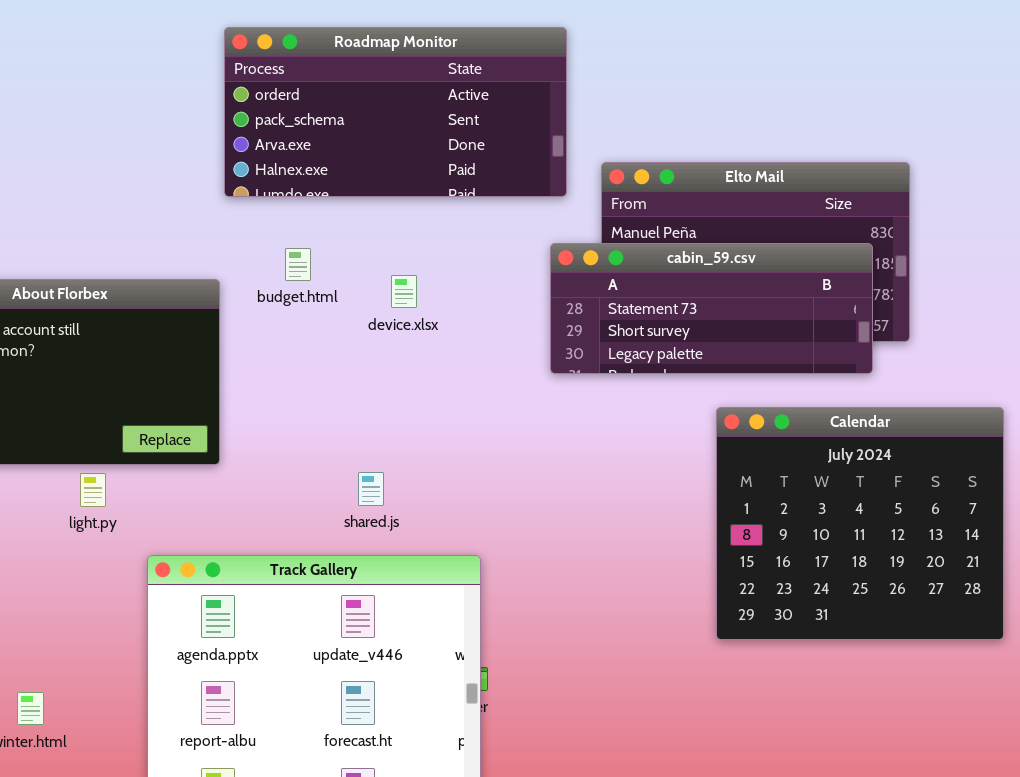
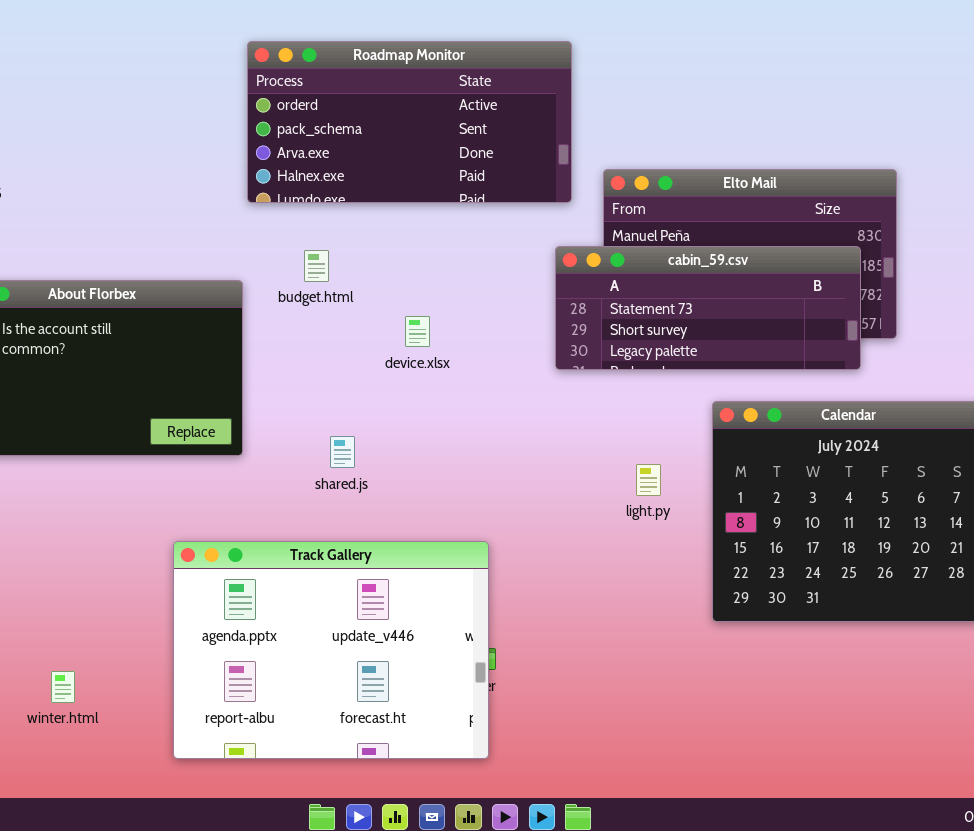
device.xlsx: [391,275,417,308] -> [405,316,430,347], moved
shared.js: [358,472,384,506] -> [330,436,355,468], moved
light.py: [80,473,106,507] -> [636,464,661,496], moved

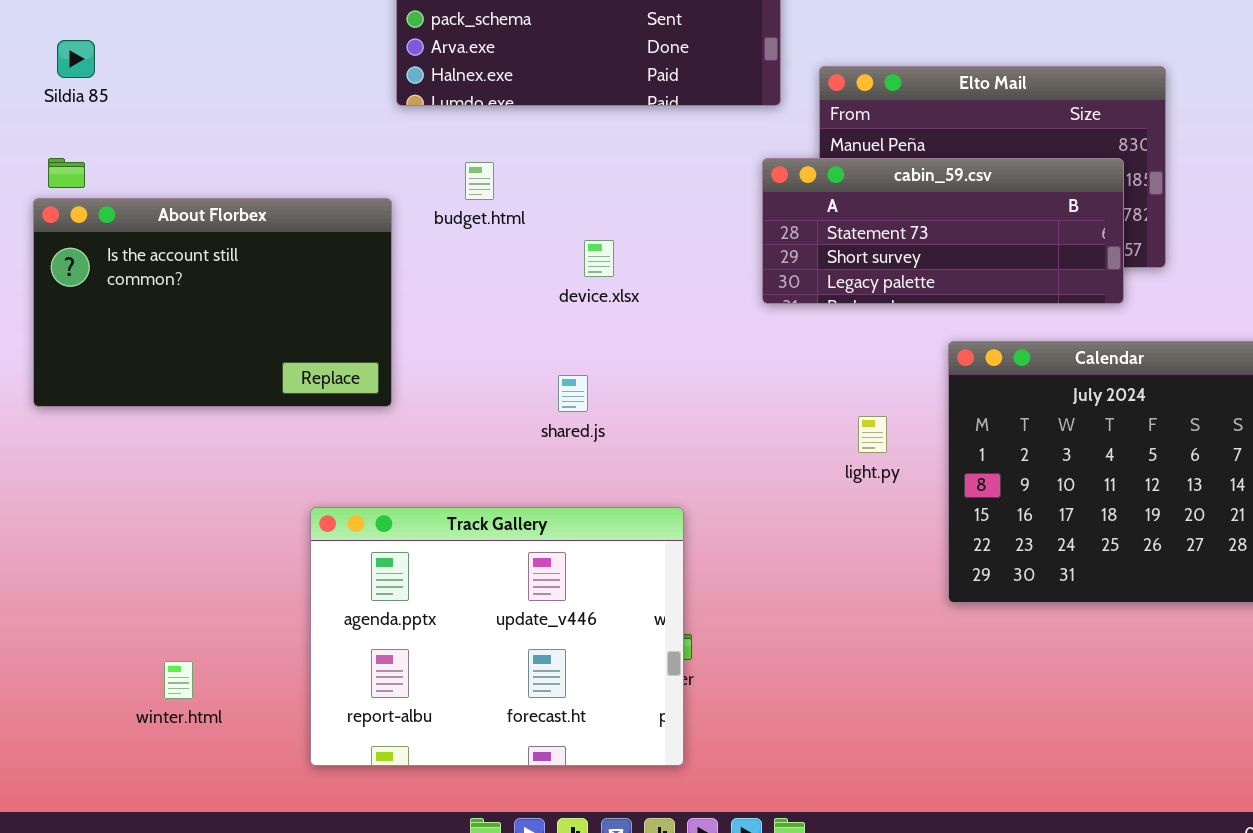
shared.js: [330,436,355,468] -> [558,375,588,412], moved

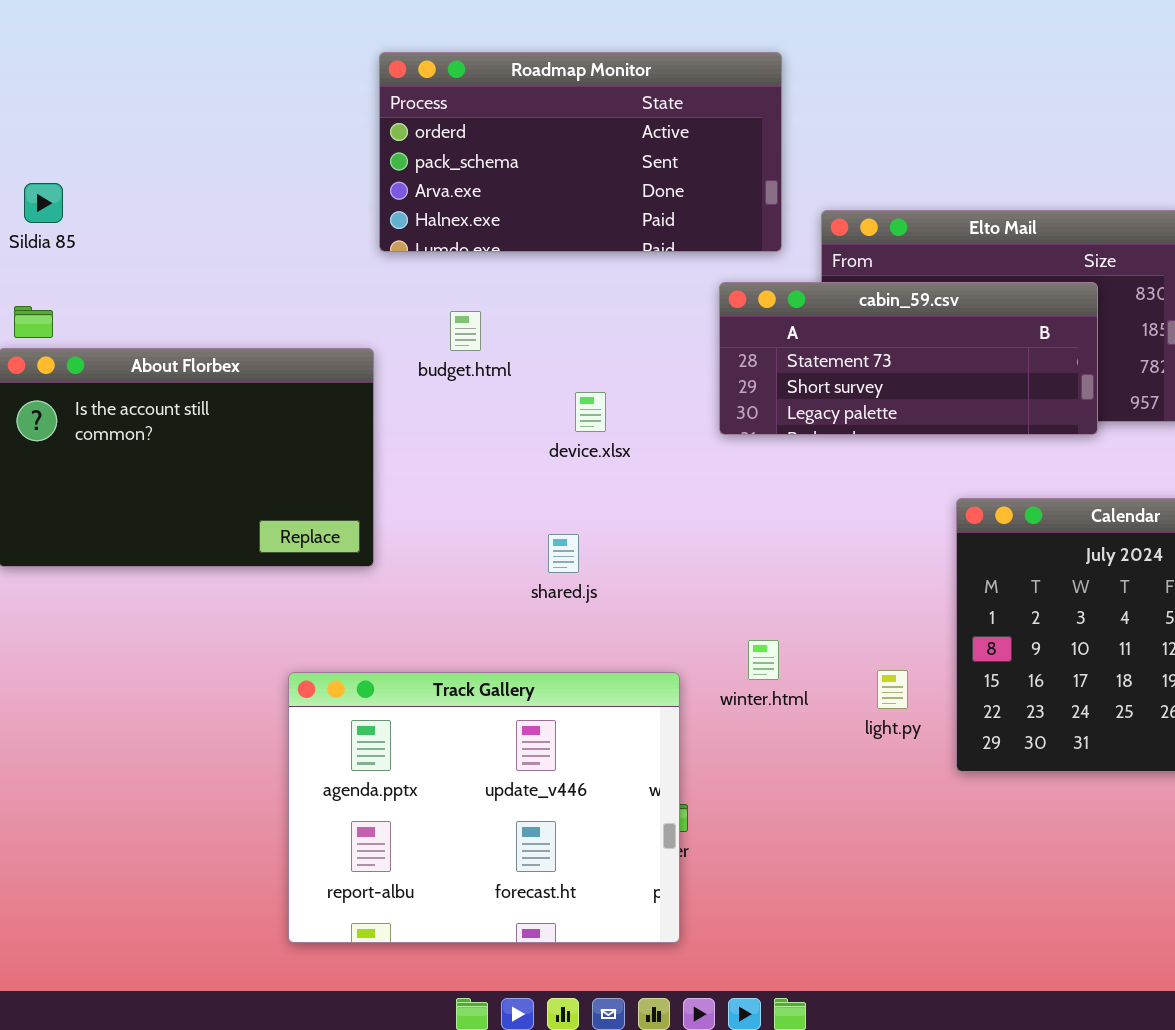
cabin_59.csv: [762,158,1124,304] -> [719,282,1098,435], moved
light.py: [858,416,887,453] -> [877,670,908,709], moved
winter.html: [164,661,193,699] -> [748,640,779,680], moved

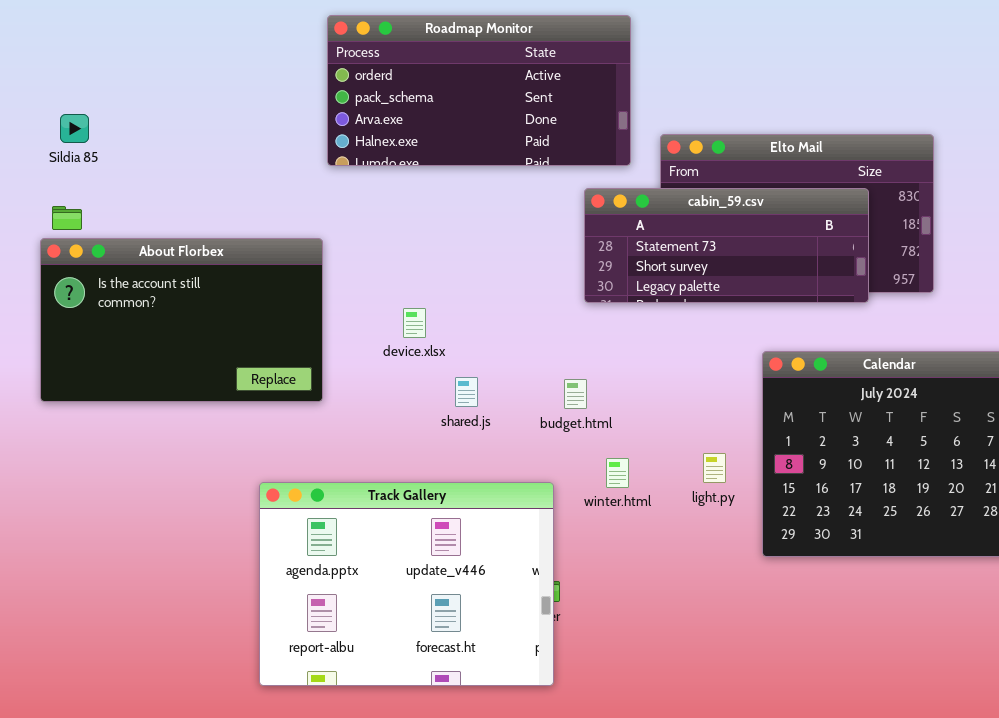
budget.html: [450,311,481,351] -> [564,379,587,409], moved
device.xlsx: [575,392,606,432] -> [403,308,426,338], moved
light.py: [877,670,908,709] -> [703,453,726,483], moved

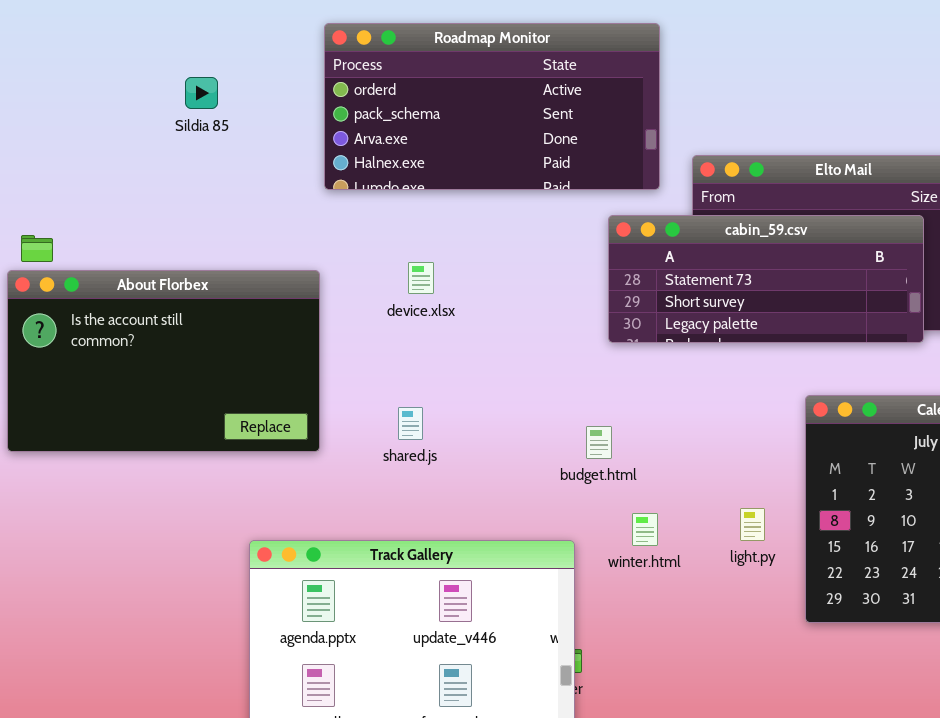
Sildia 85: [60,114,89,143] -> [185,77,218,109], moved
device.xlsx: [403,308,426,338] -> [408,262,434,294], moved
shared.js: [455,377,478,407] -> [398,407,423,440], moved

